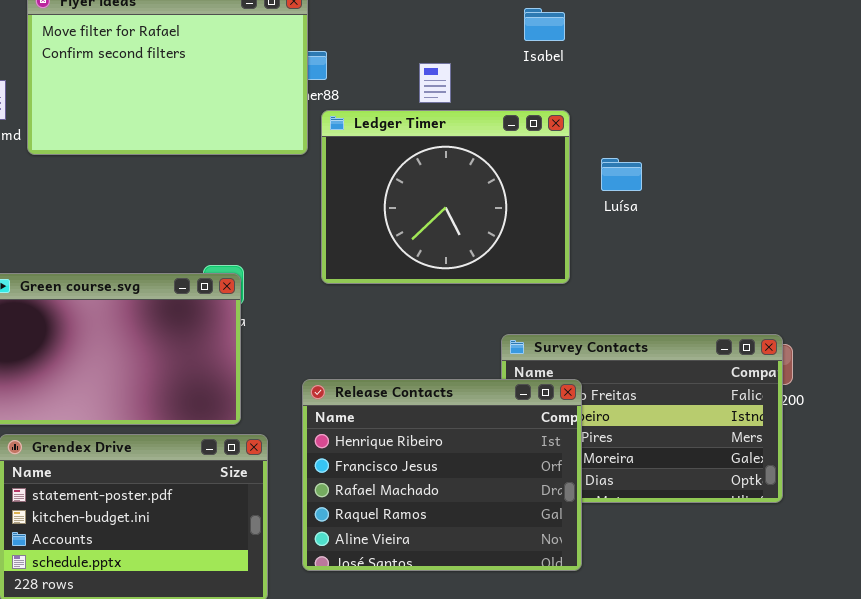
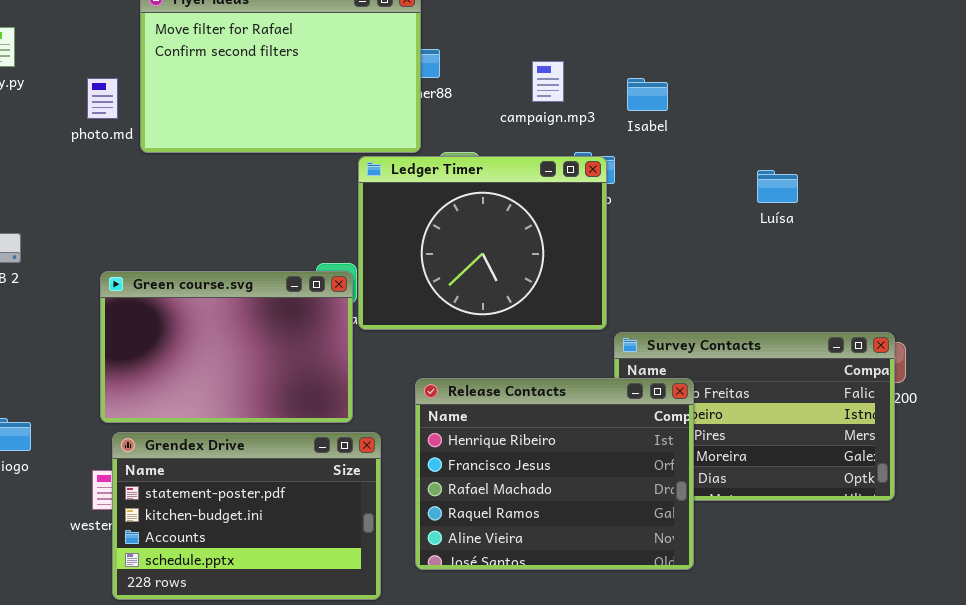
Isabel: [524,8,565,41] -> [627,78,668,111], moved
Ledger Timer: [321,110,570,284] -> [358,156,607,330], moved
Luísa: [601,158,642,191] -> [757,170,798,203], moved

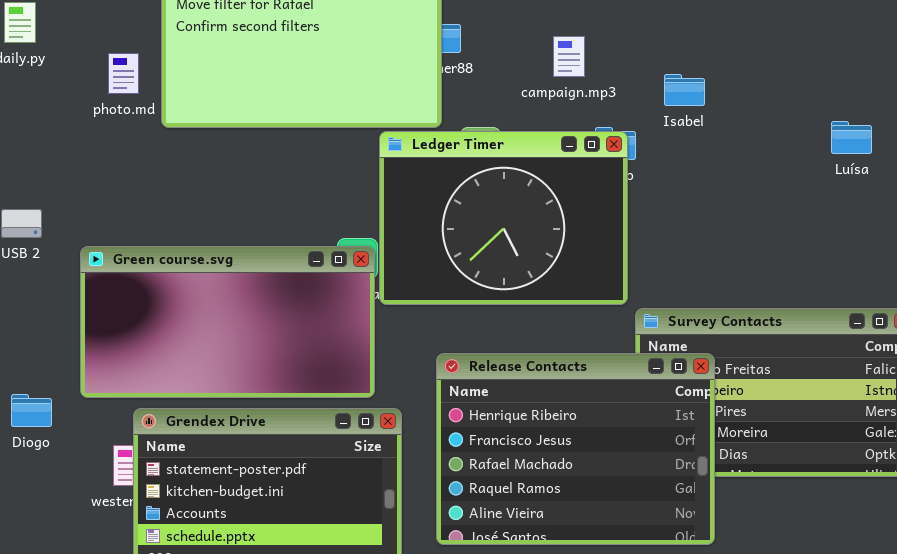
Isabel: [627,78,668,111] -> [664,74,705,106], moved
Luísa: [757,170,798,203] -> [831,121,872,154], moved
Green course.svg: [100,271,353,423] -> [80,246,375,398], resized

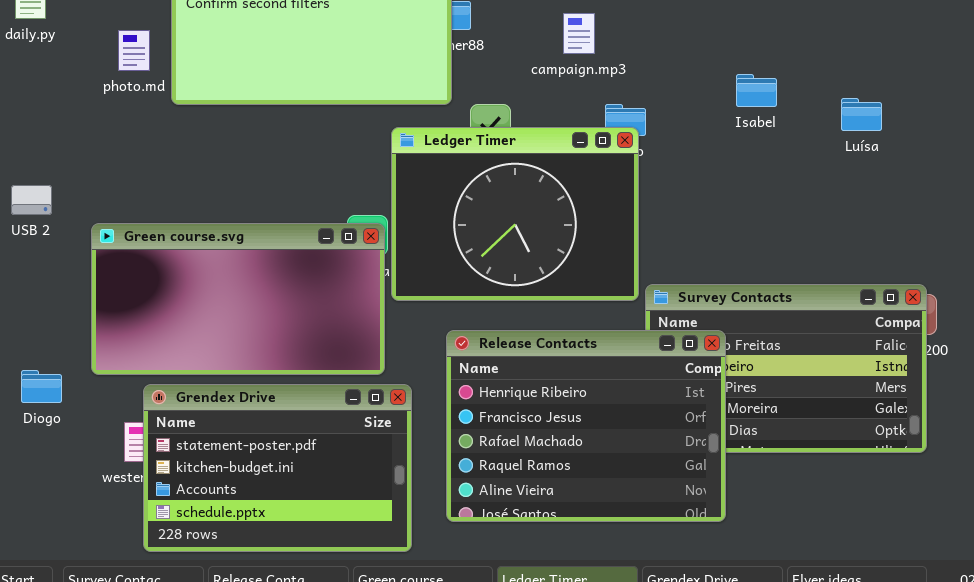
Isabel: [664,74,705,106] -> [736,74,777,107], moved
Ledger Timer: [379,131,628,305] -> [391,127,639,301], moved

